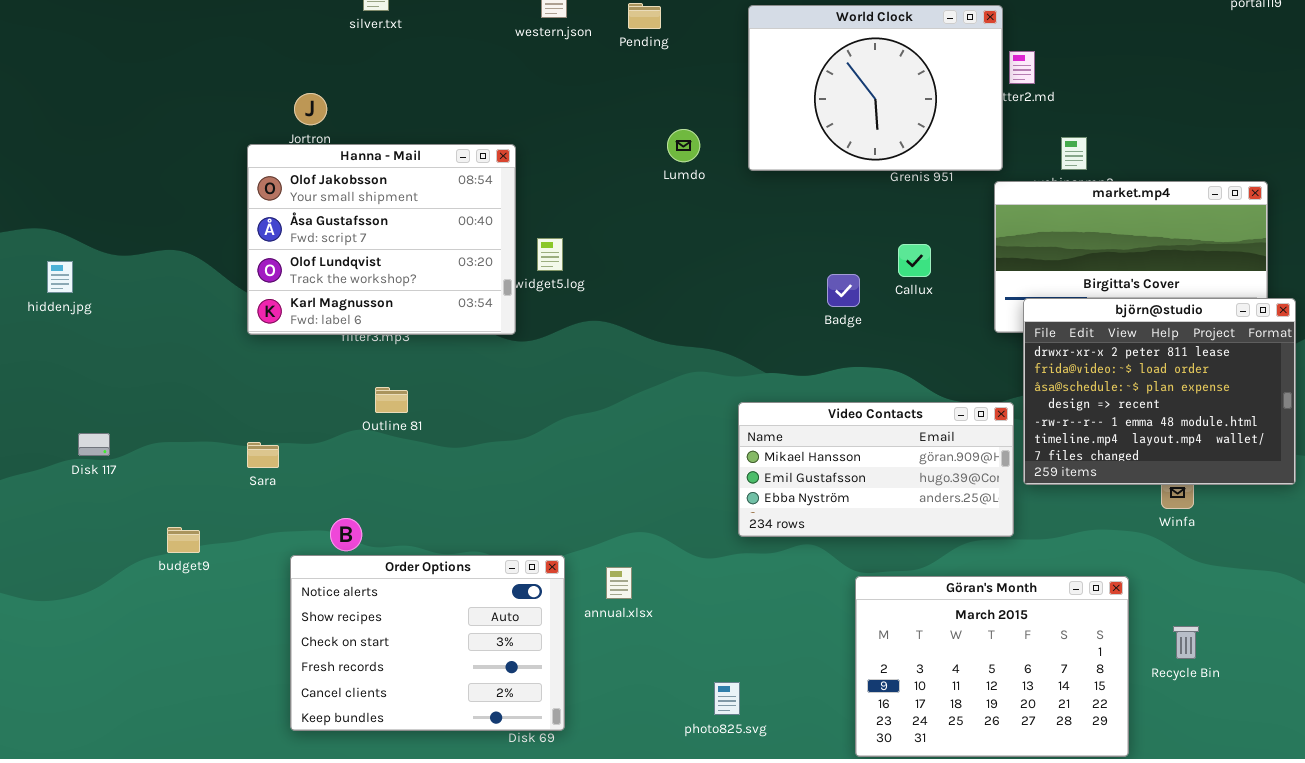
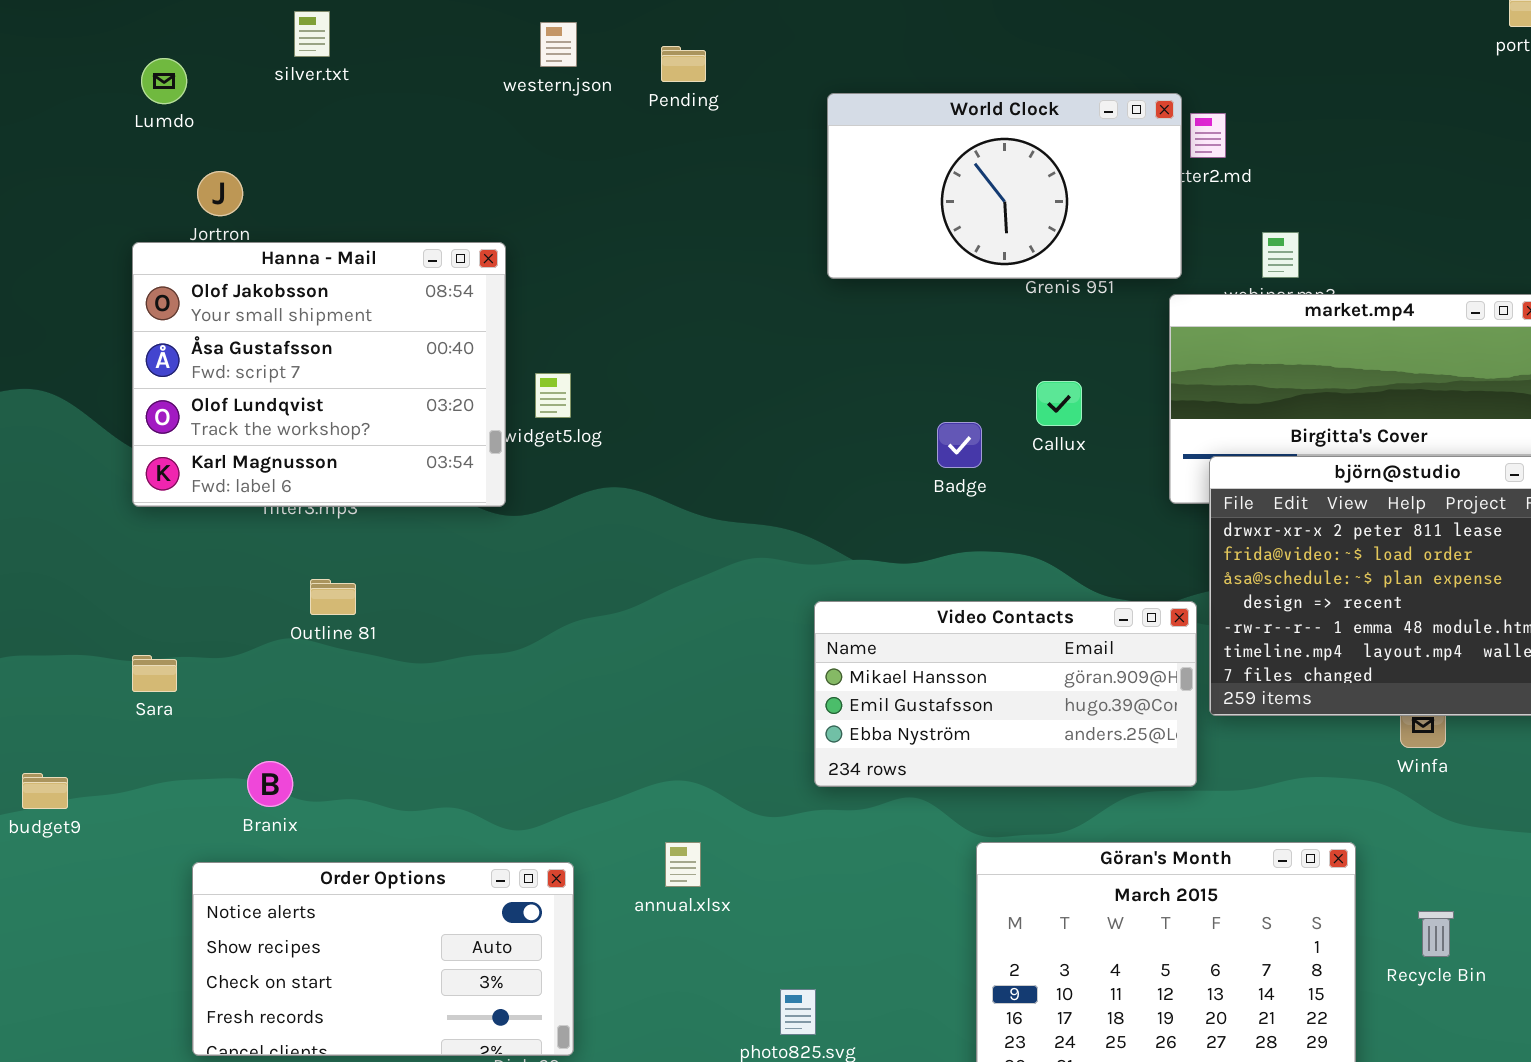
World Clock: [748,5,1003,171] -> [827,93,1182,279], resized
Lumdo: [667,129,700,162] -> [141,58,187,104], moved
Order Options: [290,555,565,731] -> [192,862,574,1056], resized
annual.xlsx: [606,567,632,599] -> [665,842,701,887], moved

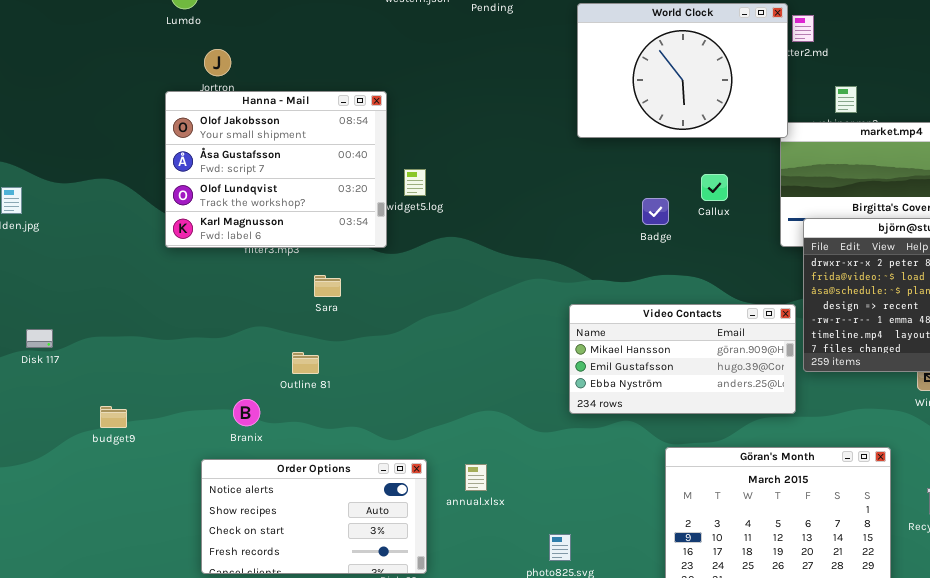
World Clock: [827,93,1182,279] -> [577,3,788,138], resized
Outline 81: [310,579,356,615] -> [292,352,319,374], moved
Sara: [132,655,177,692] -> [314,275,341,297], moved
annual.xlsx: [665,842,701,887] -> [465,464,487,491], moved

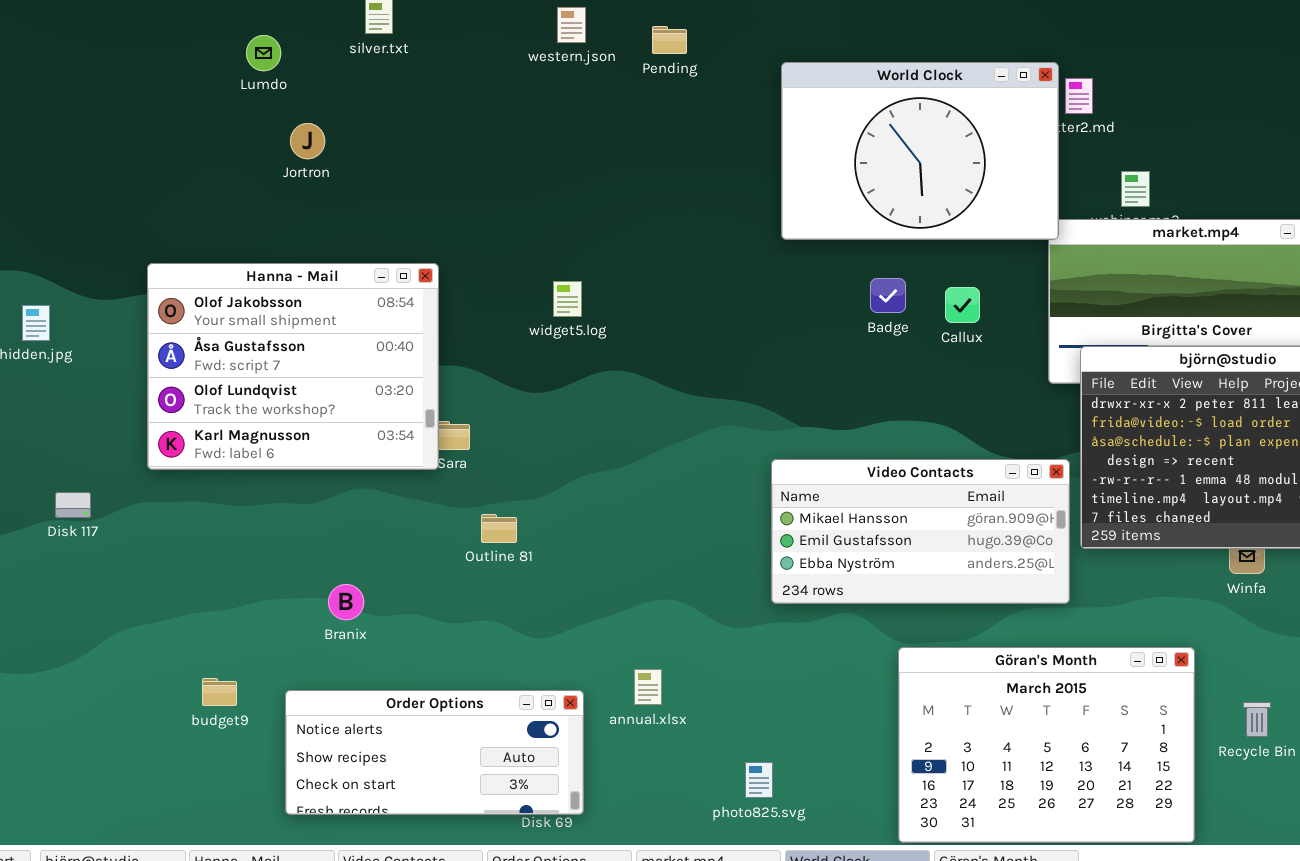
Hanna - Mail: [165,91,387,248] -> [147,263,439,470], moved
Badge: [642,198,669,225] -> [870,278,906,313], moved
Outline 81: [292,352,319,374] -> [481,514,517,543], moved
budget9: [100,406,127,428] -> [202,678,237,706], moved
Order Options: [201,459,427,574] -> [285,690,584,815], resized

